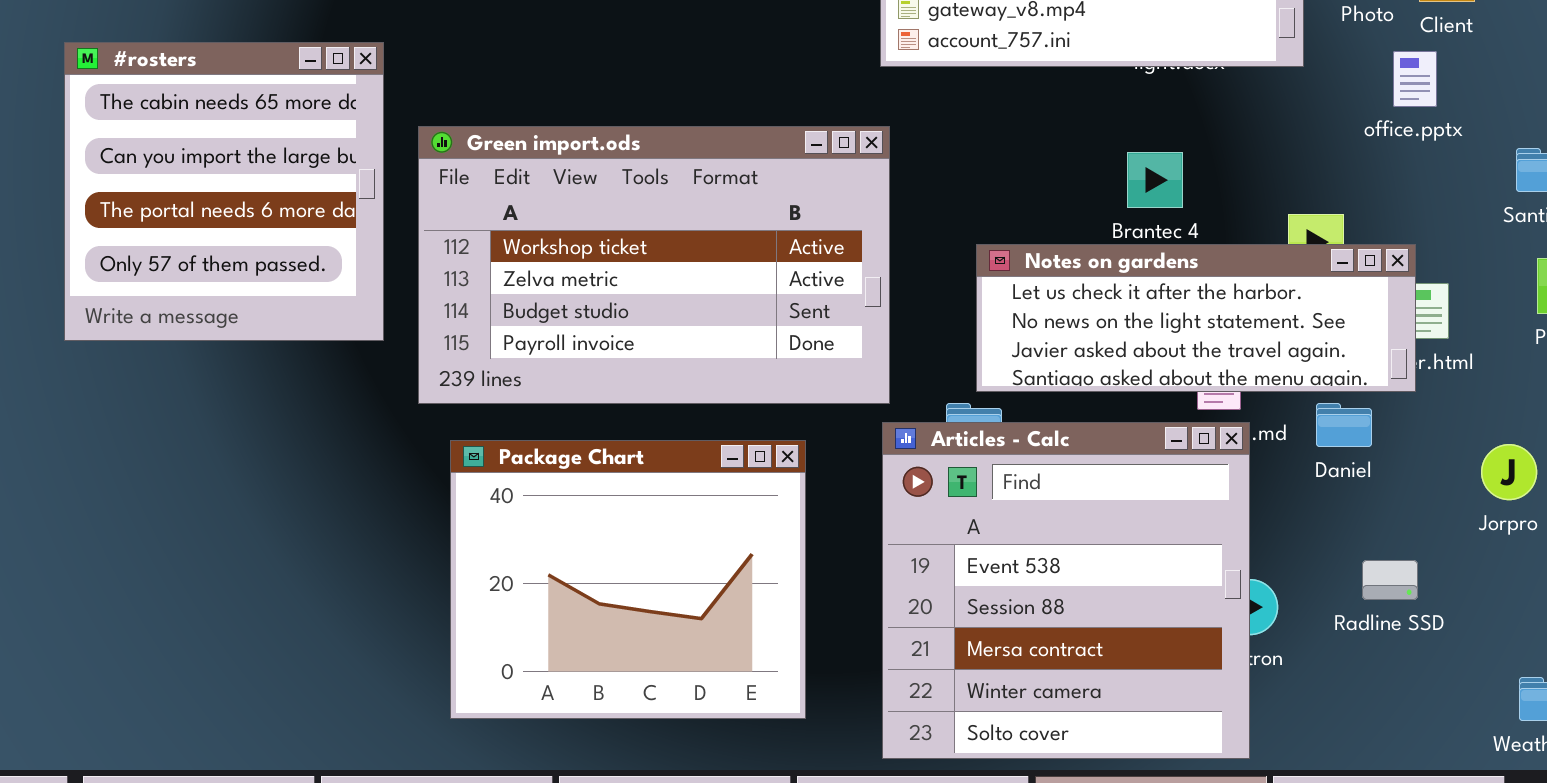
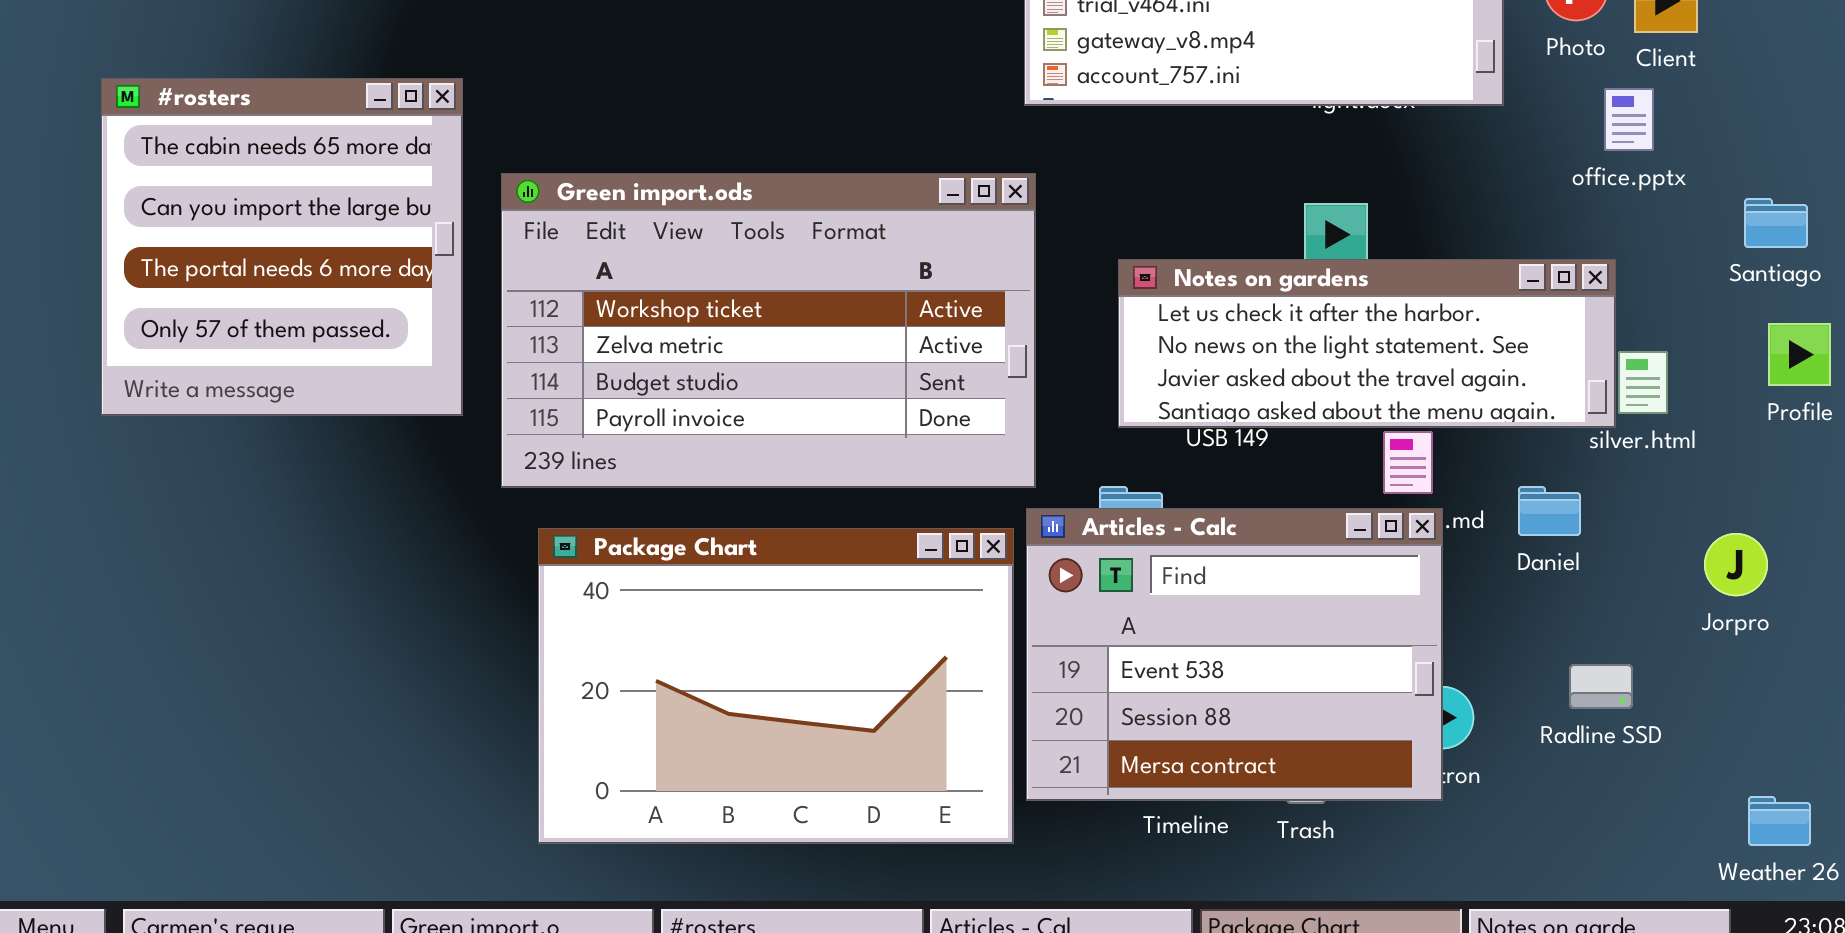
Notes on gardens: [976,244,1416,392] -> [1118,259,1616,428], moved
Articles - Calc: [882,422,1250,759] -> [1026,508,1443,801], resized
Package Chart: [450,440,806,719] -> [538,528,1014,844], resized

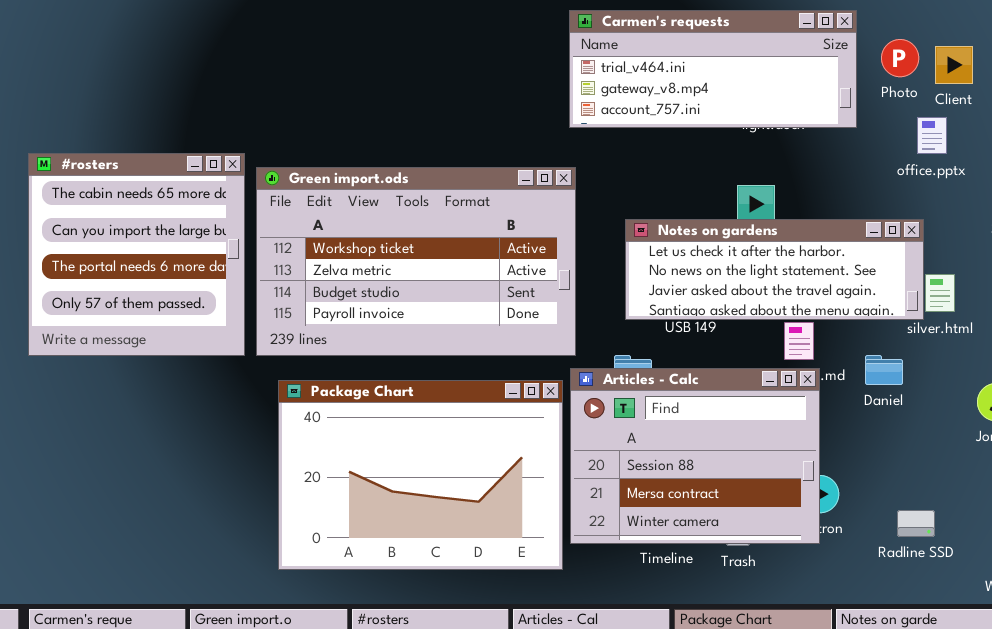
#rosters: [101,78,463,416] -> [28,153,245,356], moved
Articles - Calc: [1026,508,1443,801] -> [570,368,820,544], scrolled down 1 row
Radline SSD: [1569,664,1633,709] -> [897,510,935,537], moved

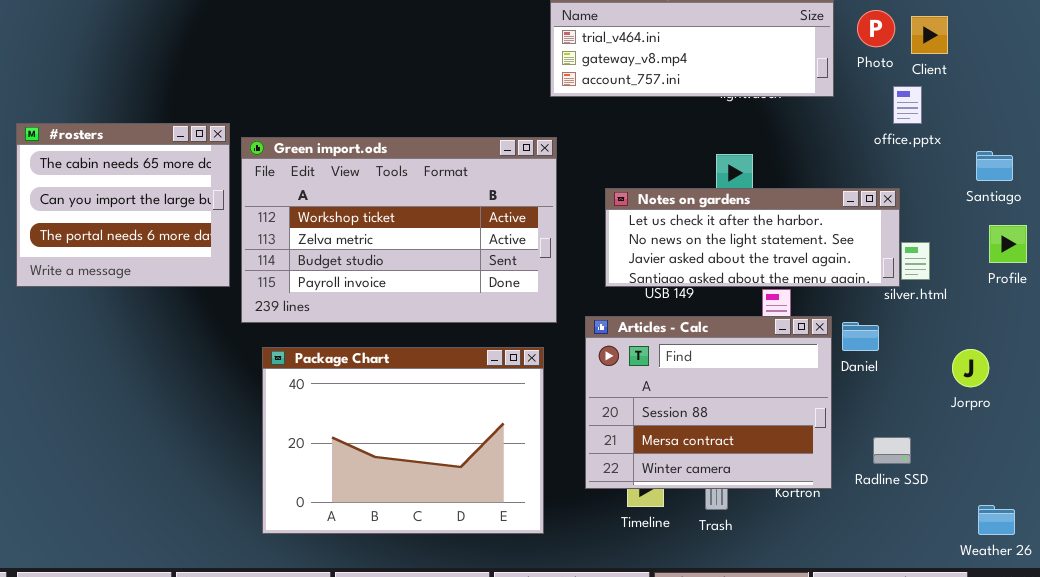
#rosters: [28,153,245,356] -> [16,123,230,287], resized
Articles - Calc: [570,368,820,544] -> [585,316,832,489], moved
Radline SSD: [897,510,935,537] -> [873,437,911,464], moved

